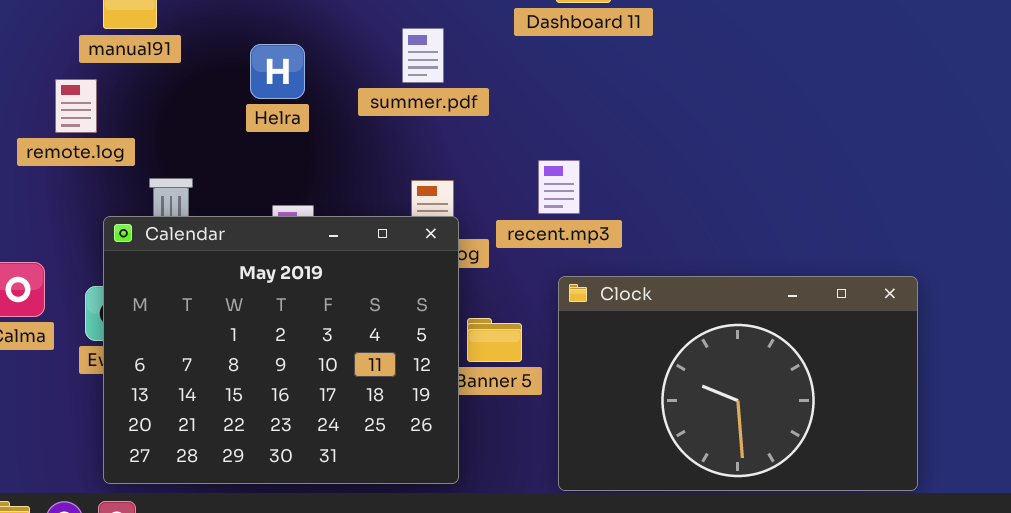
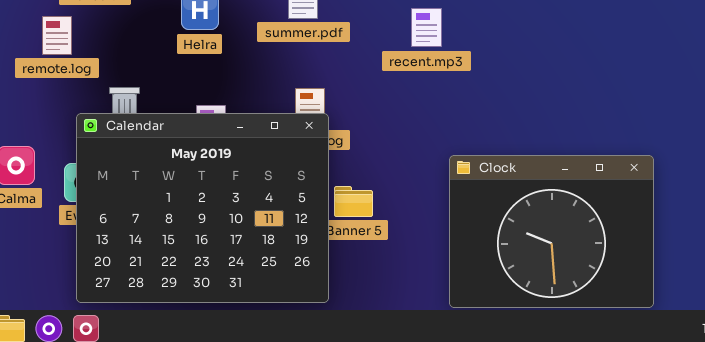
recent.mp3: [538,160,580,214] -> [411,8,442,47], moved
Clock: [558,276,918,491] -> [449,155,654,308], resized

